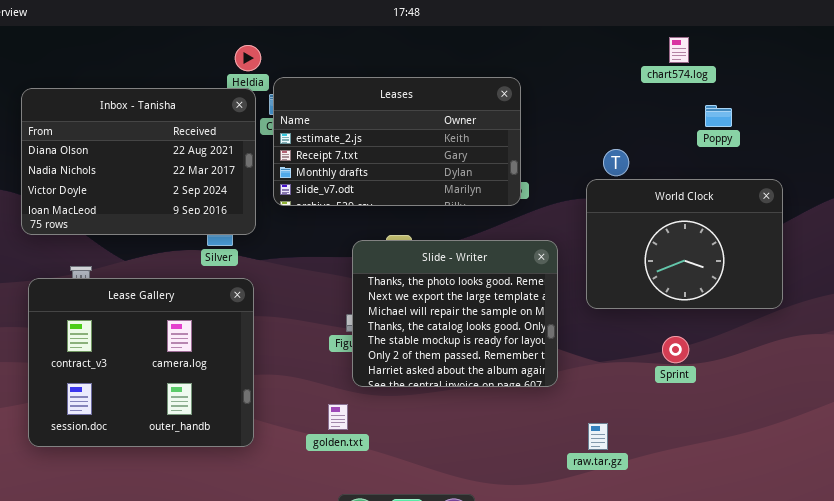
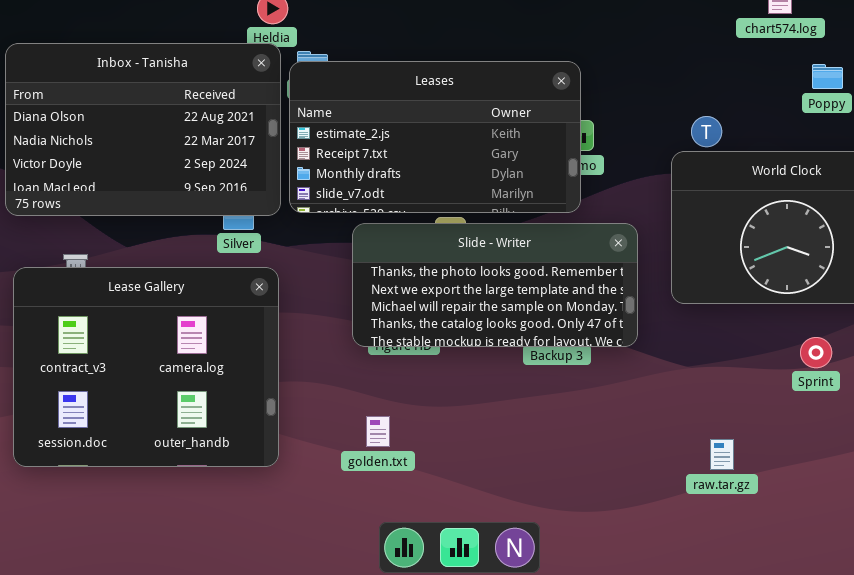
Leases: [273,77,521,206] -> [289,61,581,213], moved
Slide - Writer: [352,240,558,387] -> [352,223,638,347], resized
Sprint: [662,336,689,363] -> [800,337,832,368], moved
raw.tar.gz: [588,423,608,450] -> [710,439,734,470], moved

